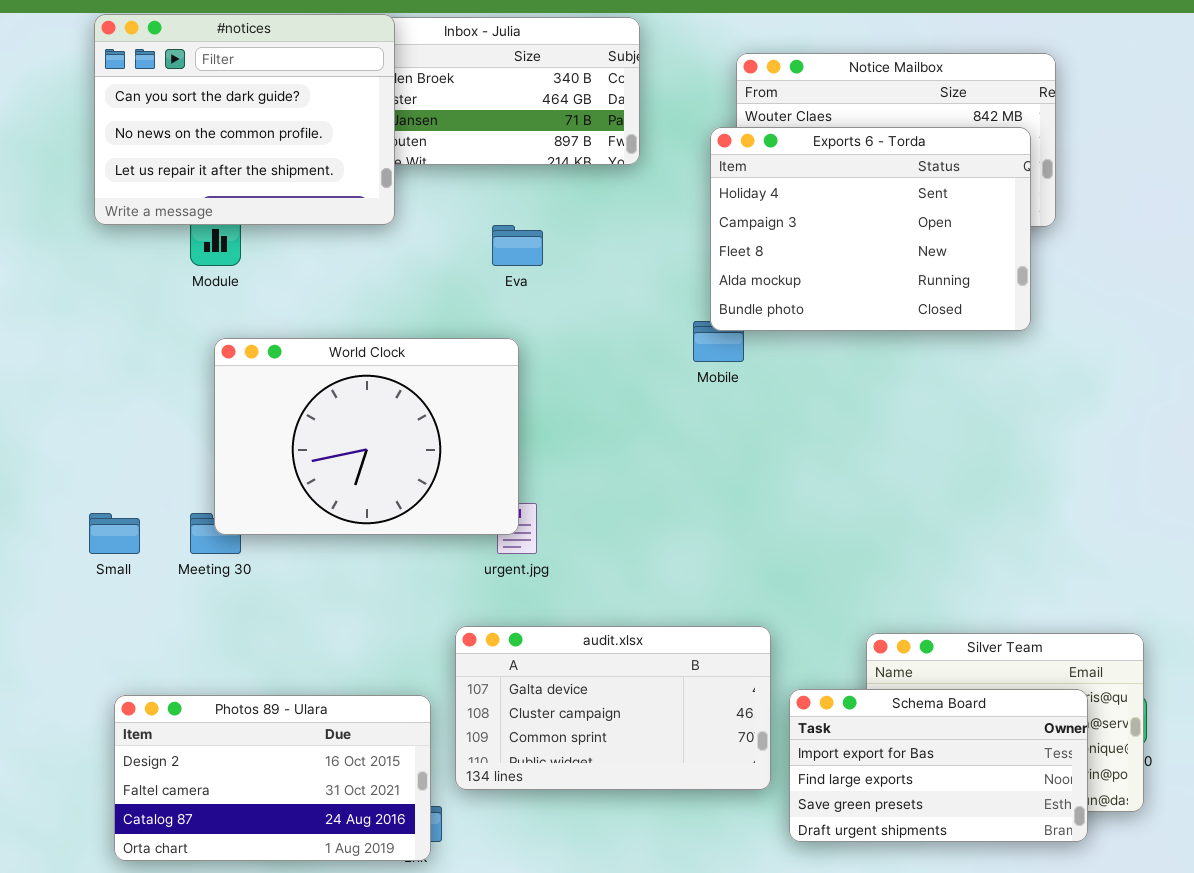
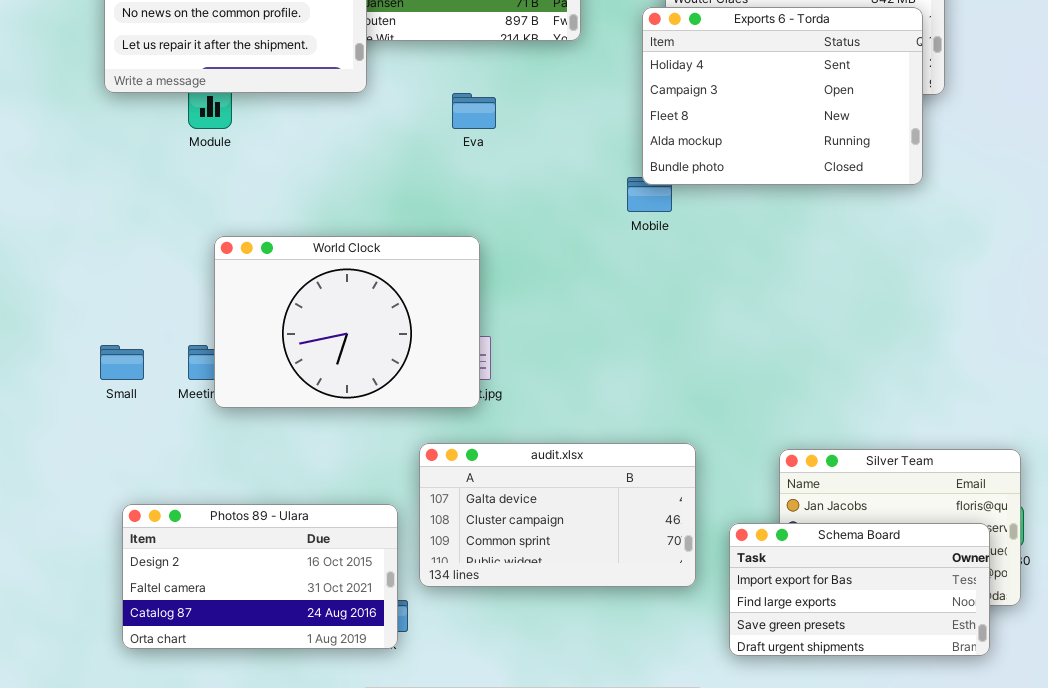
World Clock: [214,338,519,535] -> [214,236,480,408], moved
Schema Board: [789,689,1088,842] -> [729,523,990,656], moved

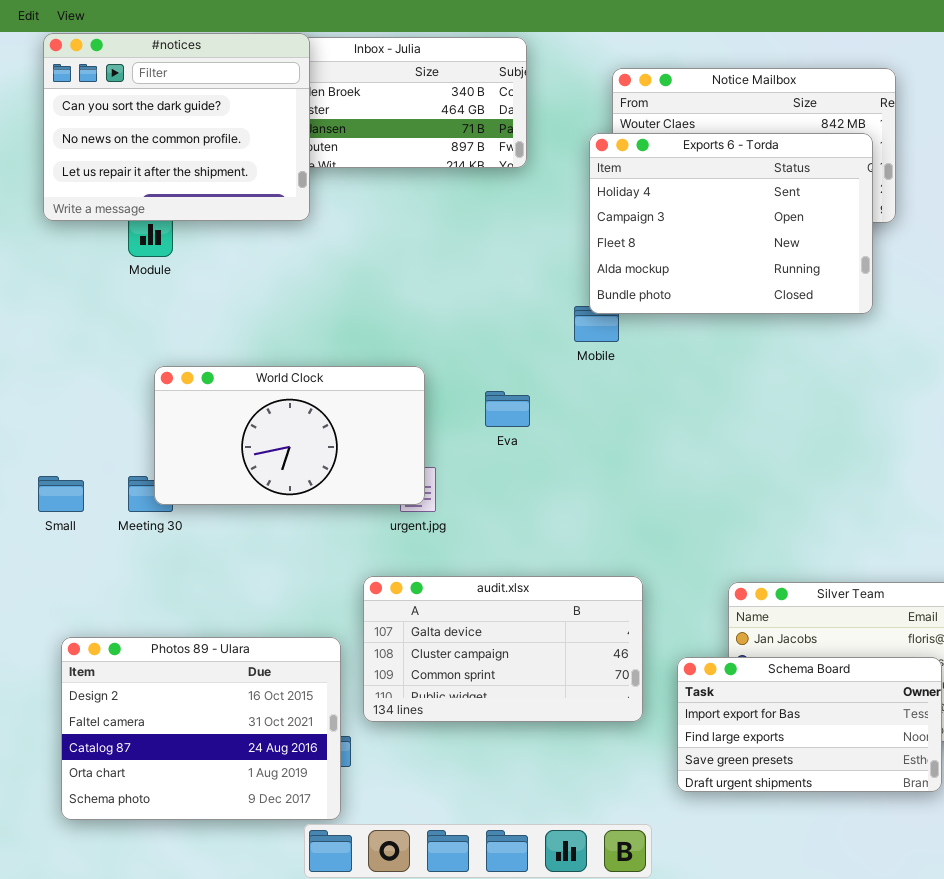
Eva: [452,93,496,129] -> [485,391,530,427], moved
World Clock: [214,236,480,408] -> [154,366,425,505], resized
Photos 89 - Ulara: [122,504,398,649] -> [61,637,341,820], resized

